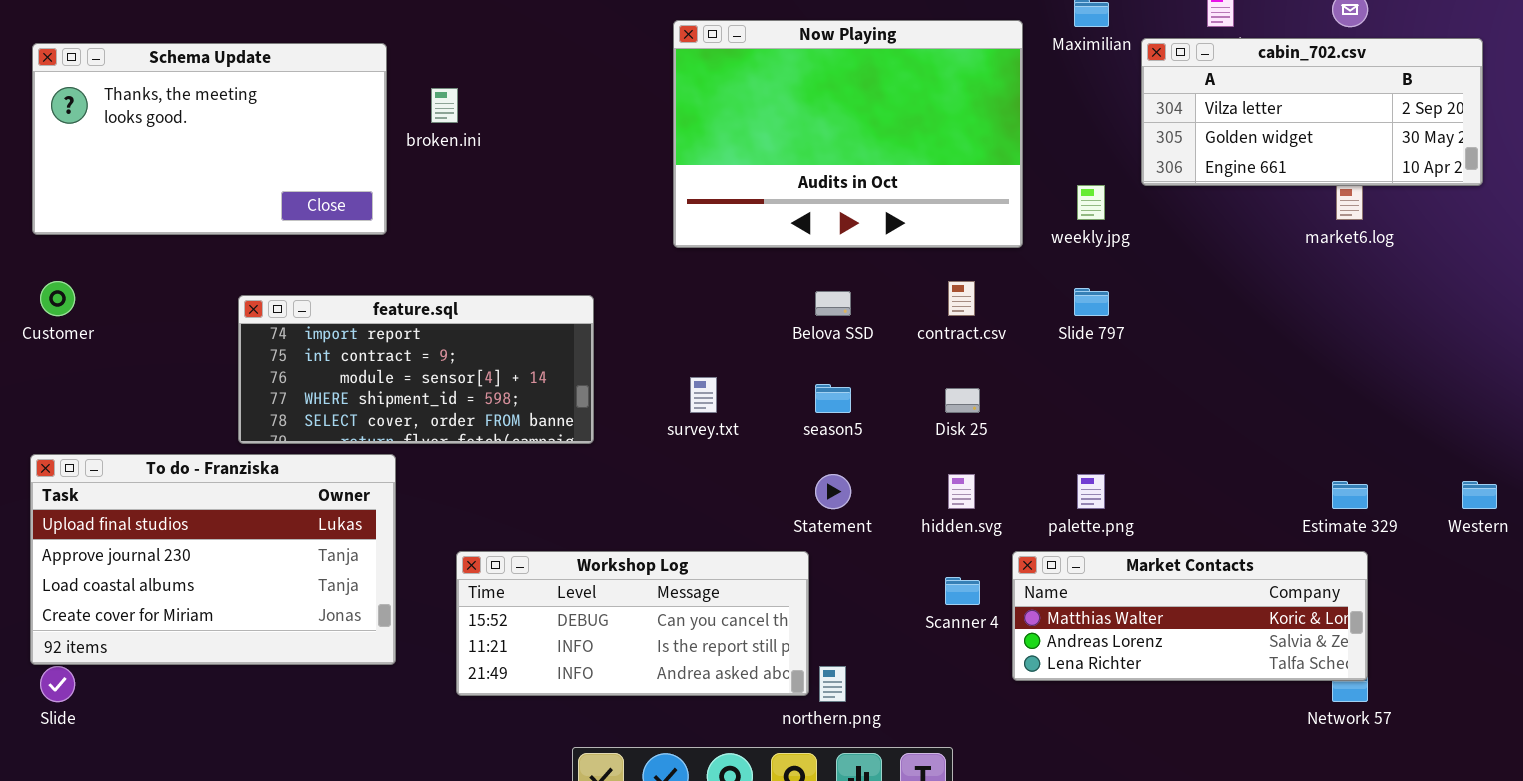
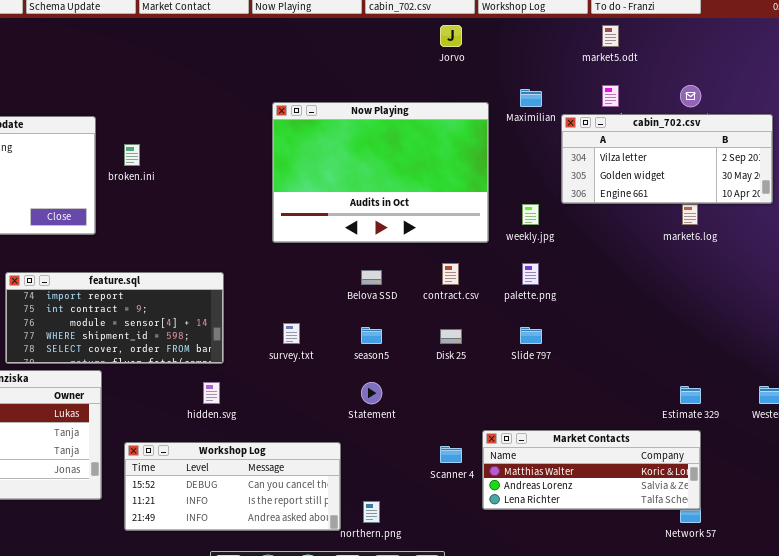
Slide 797: [1074,288,1109,316] -> [520,327,542,344], moved
hidden.svg: [948,474,975,509] -> [203,382,220,404], moved
palette.png: [1077,474,1105,509] -> [522,263,539,285], moved
Workshop Log: [456,551,809,696] -> [124,442,341,531], moved

